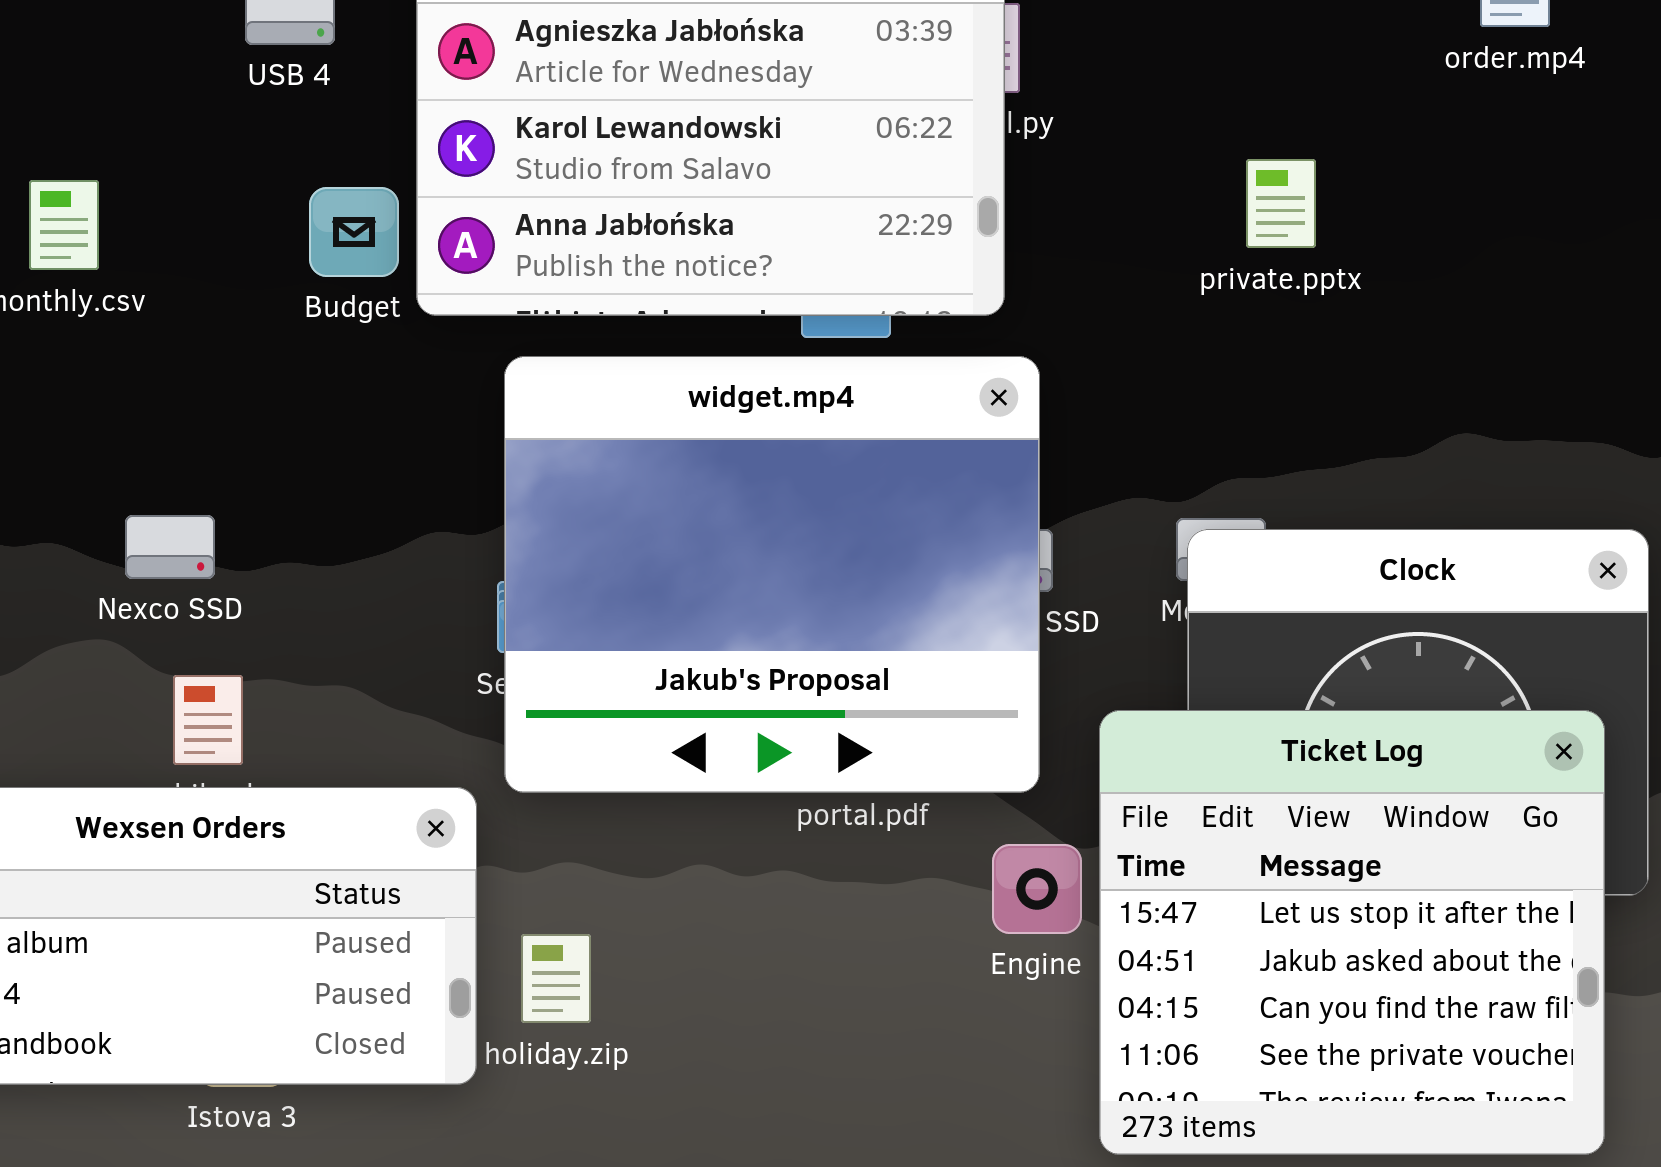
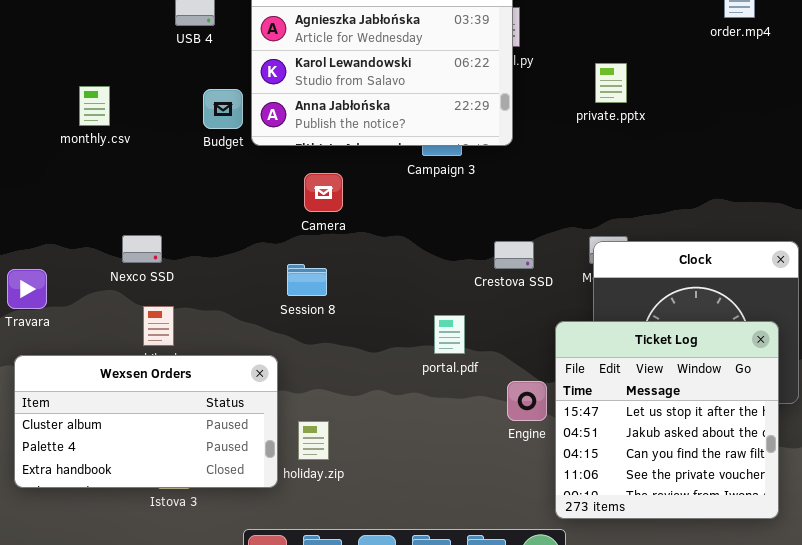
private.pptx: [1246,159,1316,248] -> [595,63,627,103], moved
widget.mp4: [504,356,1040,793] -> none, closed

